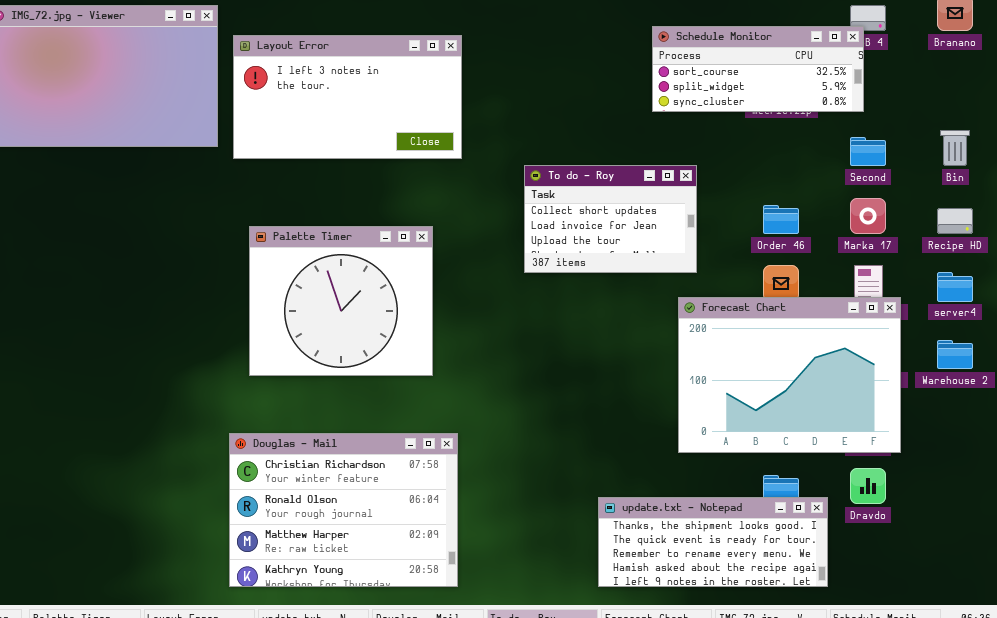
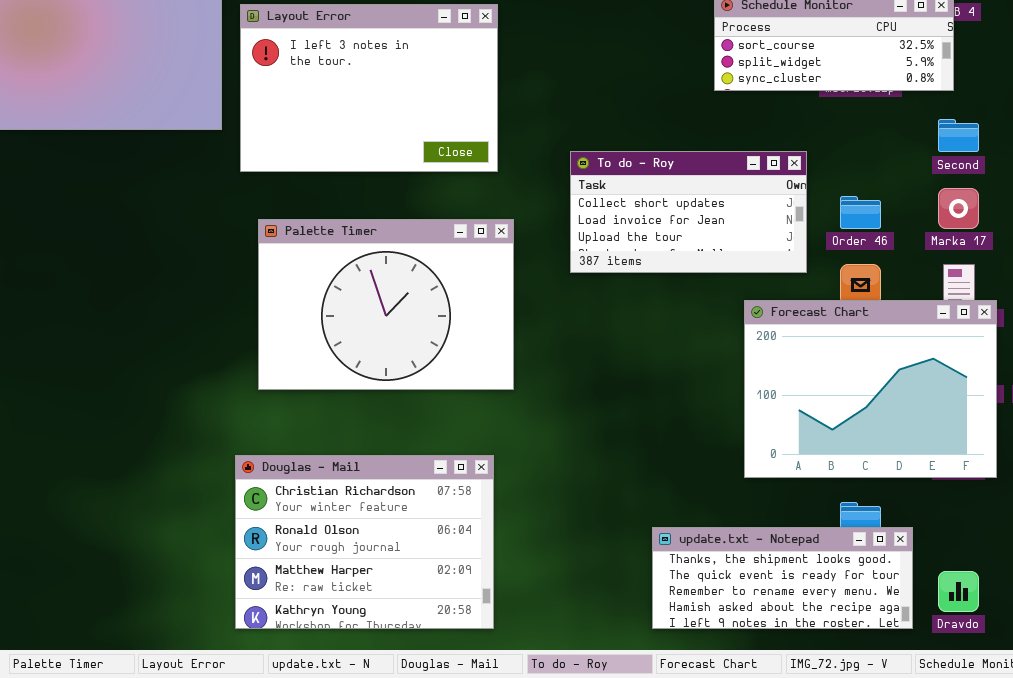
Layout Error: [233,35,462,159] -> [240,4,498,172], resized
To do - Roy: [524,165,697,273] -> [570,151,807,273], resized
Palette Timer: [249,226,433,376] -> [258,219,514,390], resized
Dravdo: [850,468,886,504] -> [938,571,979,612], moved

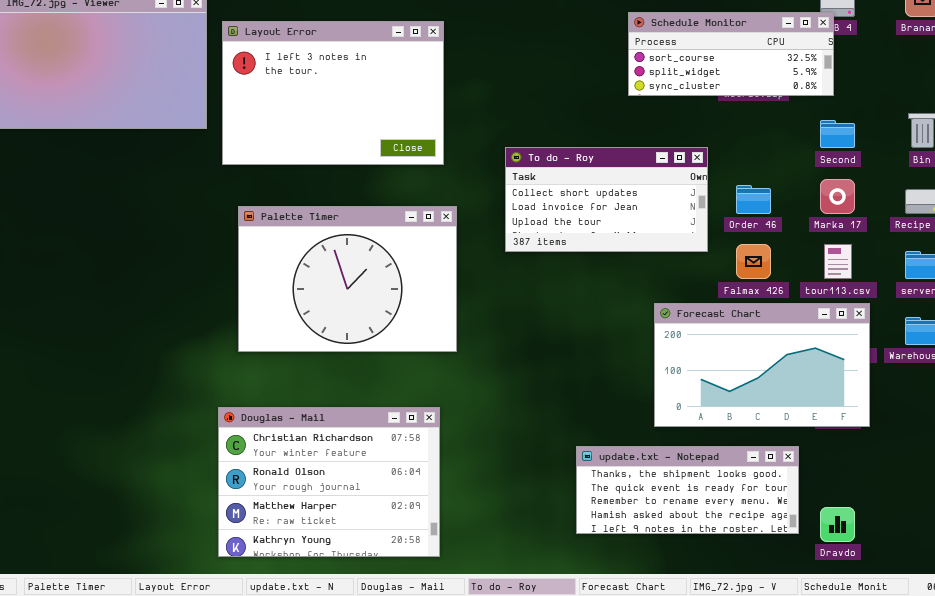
Forecast Chart: [744,300,997,478] -> [654,303,870,427], resized
update.txt - Notepad: [652,527,913,629] -> [576,446,799,534], moved

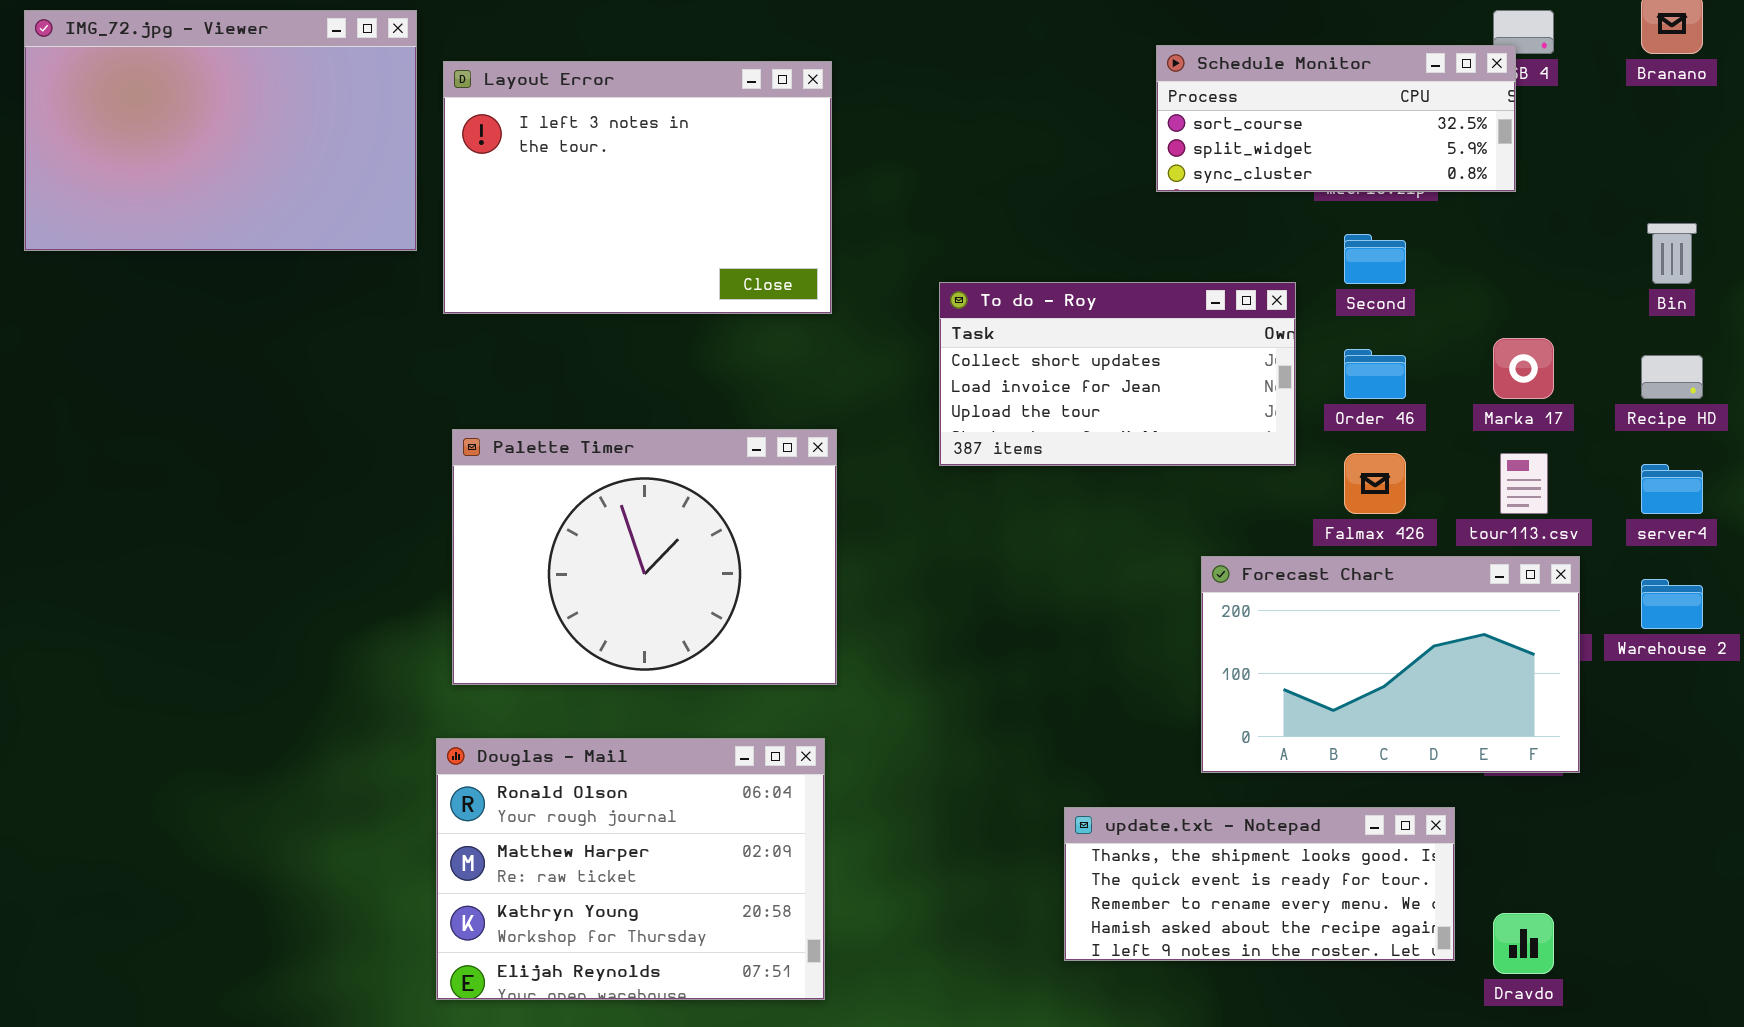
Second: [820,120,855,148] -> [1344,234,1406,284], moved
Palette Timer: [238,206,457,352] -> [452,429,837,685], moved
Douglas - Mail: [218,407,440,557] -> [436,738,825,1000], scrolled down 1 row

